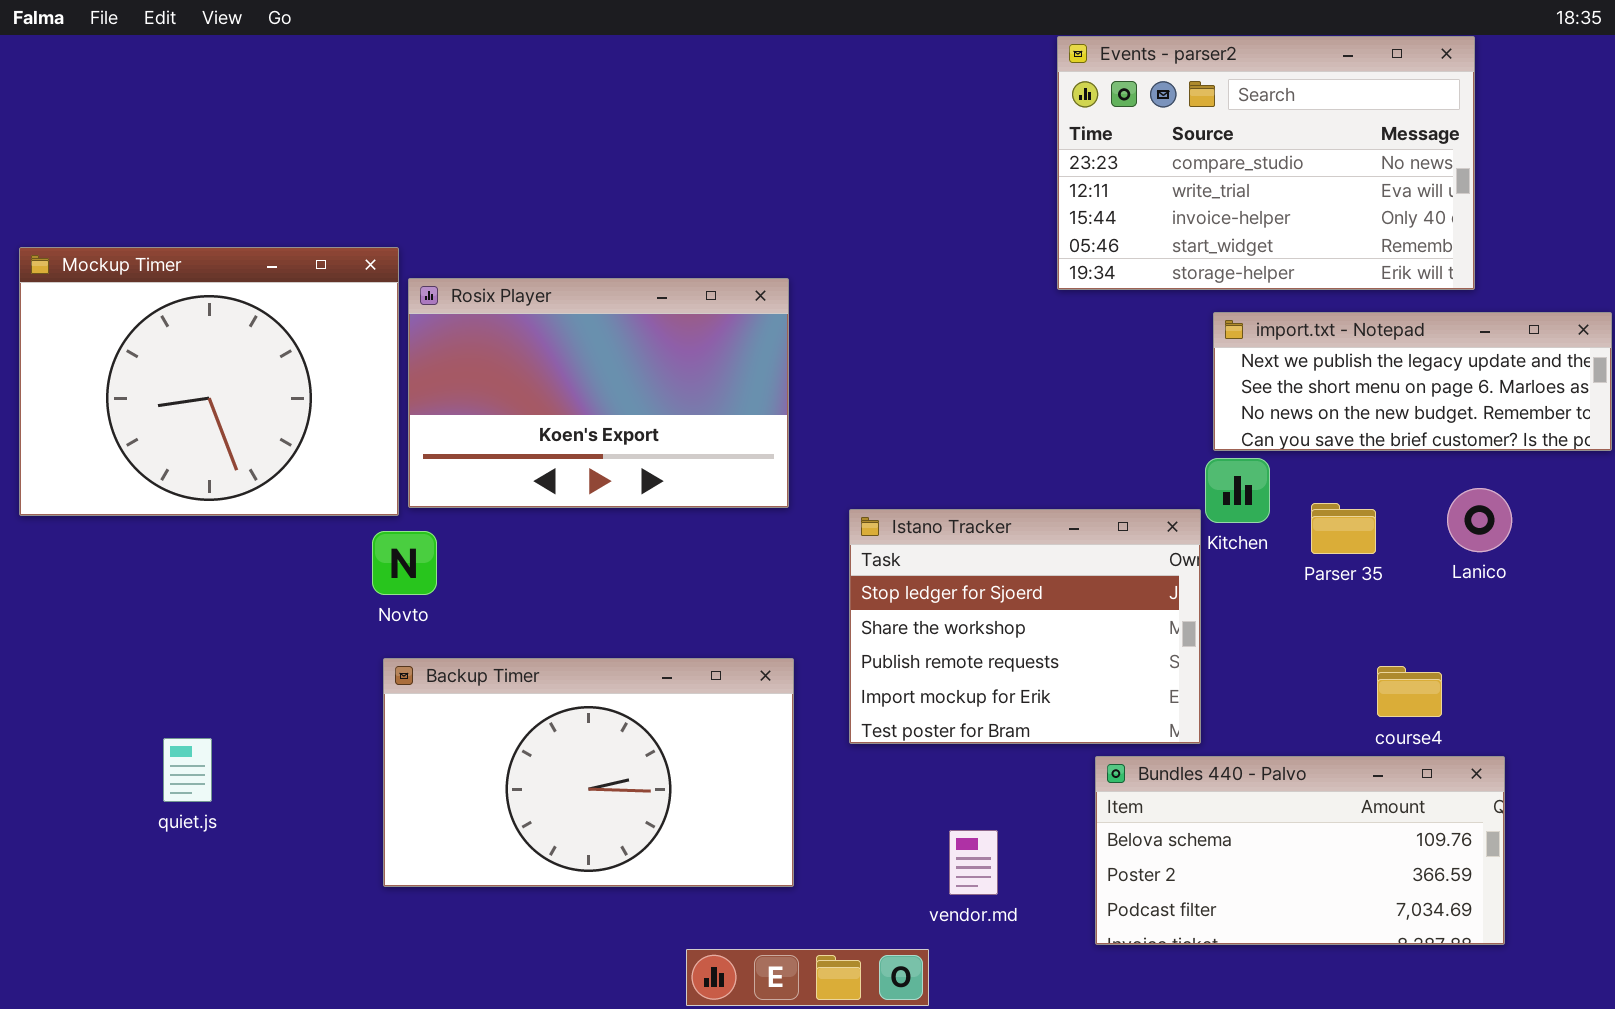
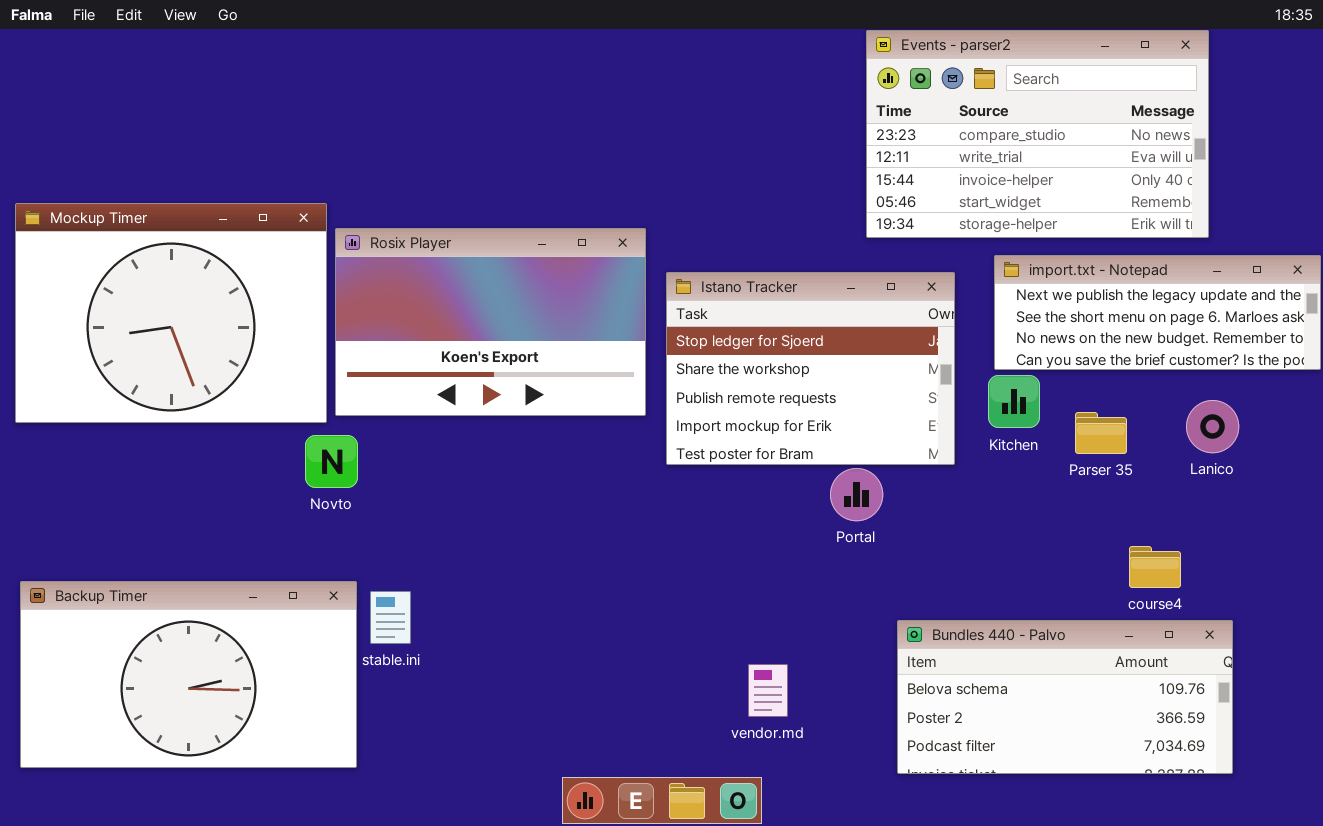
Istano Tracker: [849,509,1201,744] -> [666,272,955,465], moved
Backup Timer: [383,658,794,887] -> [20,581,357,768], moved
vendor.md: [949,830,998,895] -> [748,664,788,717], moved

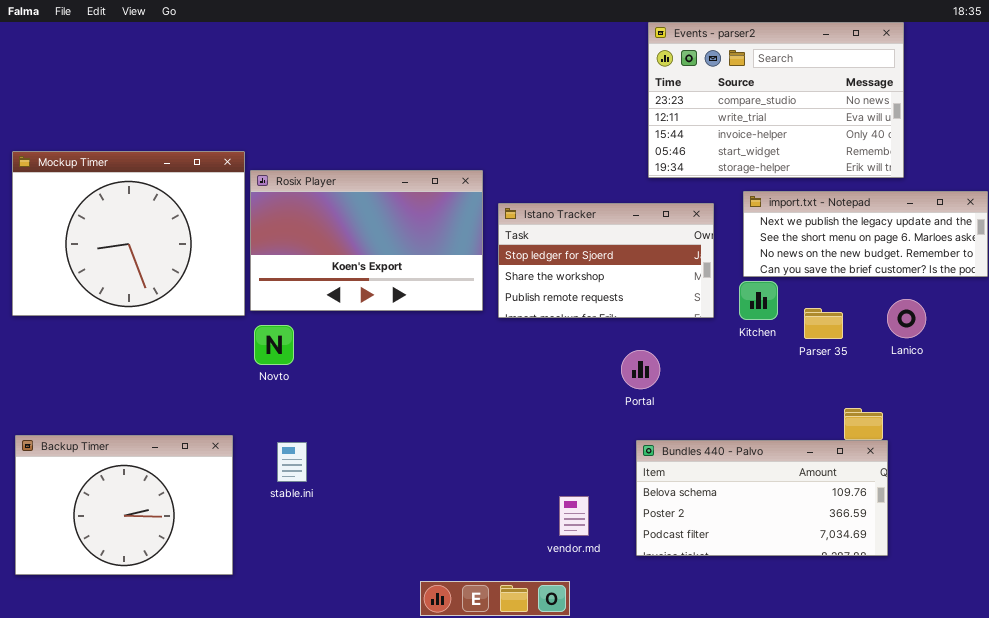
Istano Tracker: [666,272,955,465] -> [498,203,714,318], resized
Novto: [305,435,358,488] -> [254,325,294,365], moved
Backup Timer: [20,581,357,768] -> [15,435,233,575], resized
Bundles 440 - Palvo: [897,620,1233,774] -> [636,440,888,556], moved

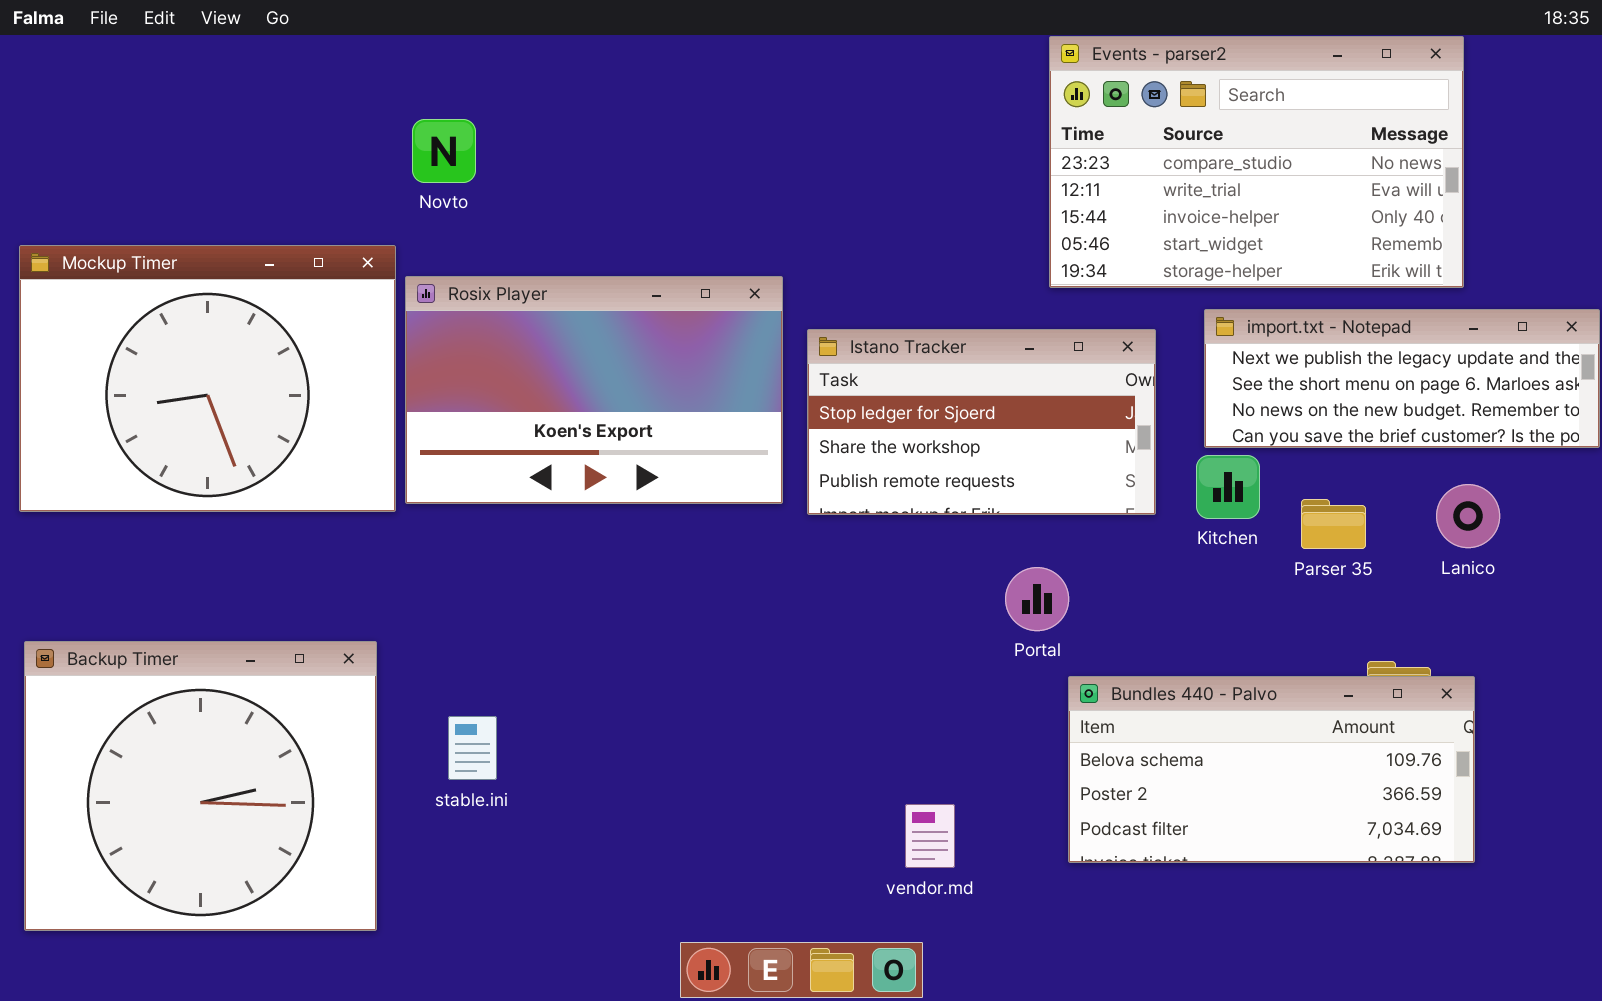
Novto: [254,325,294,365] -> [412,119,476,183], moved
Backup Timer: [15,435,233,575] -> [24,641,377,931], resized
Bundles 440 - Palvo: [636,440,888,556] -> [1068,676,1475,863], moved

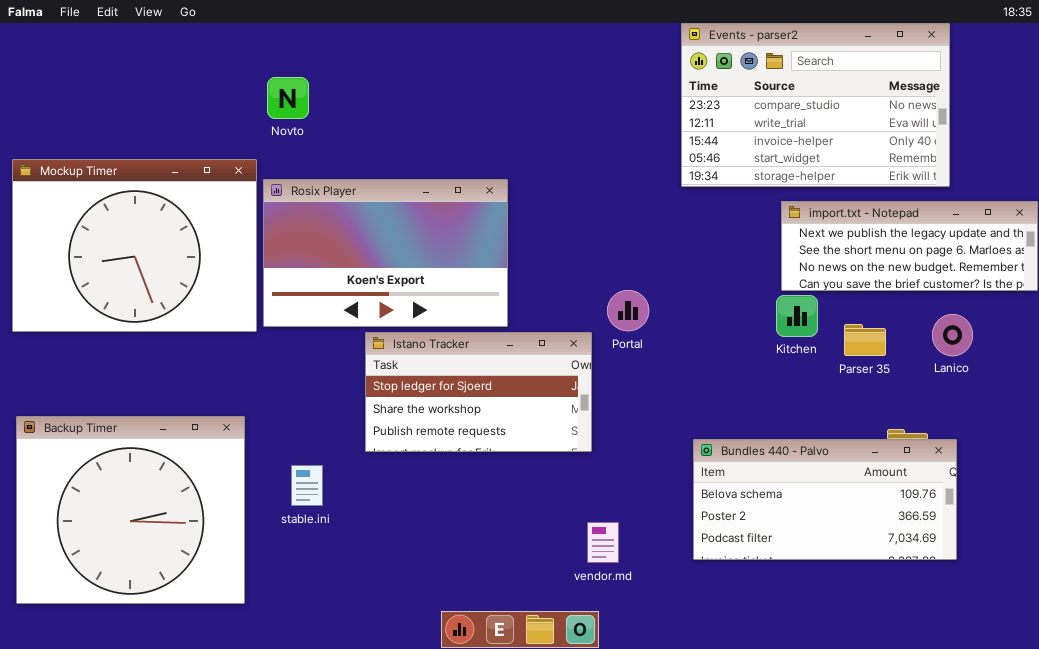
Istano Tracker: [807,329,1156,515] -> [365,332,592,452], moved
Portal: [1005,567,1069,631] -> [607,290,649,331], moved

